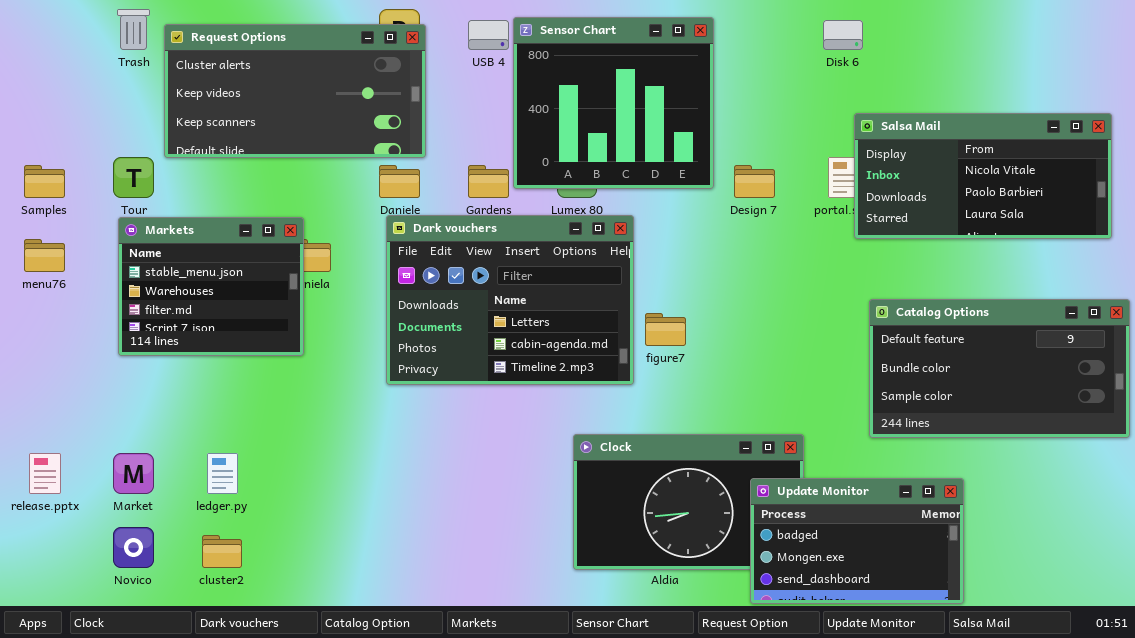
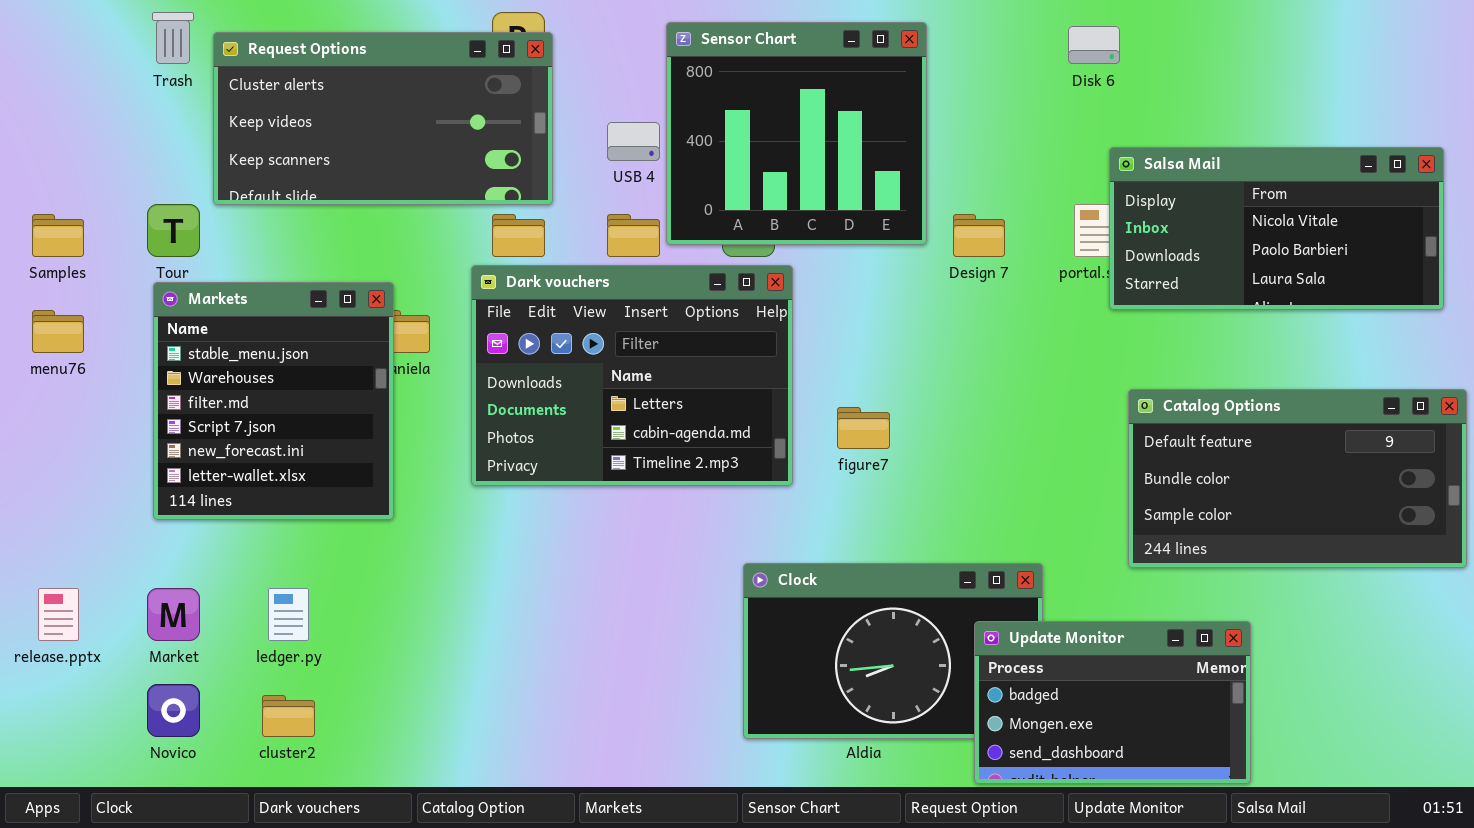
USB 4: [468,20,509,50] -> [607,122,660,161], moved
Dark vouchers: [386,215,634,385] -> [471,265,793,486], moved
Markets: [118,217,304,356] -> [153,282,394,520], resized

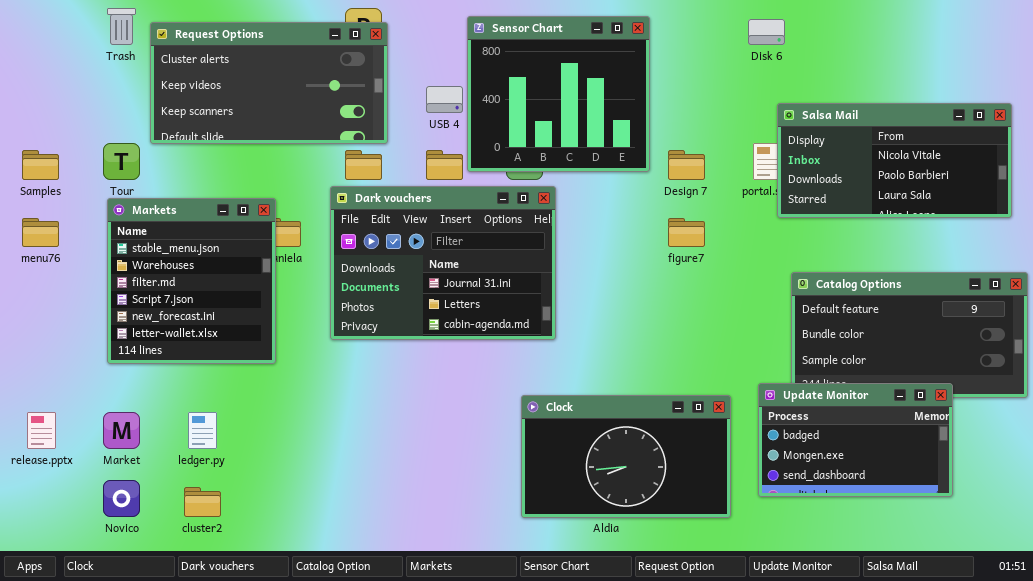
Dark vouchers: [471,265,793,486] -> [330,186,556,340], scrolled up 1 row
figure7: [837,407,890,449] -> [668,218,705,247], moved
Update Monitor: [974,621,1251,784] -> [758,383,953,497], moved

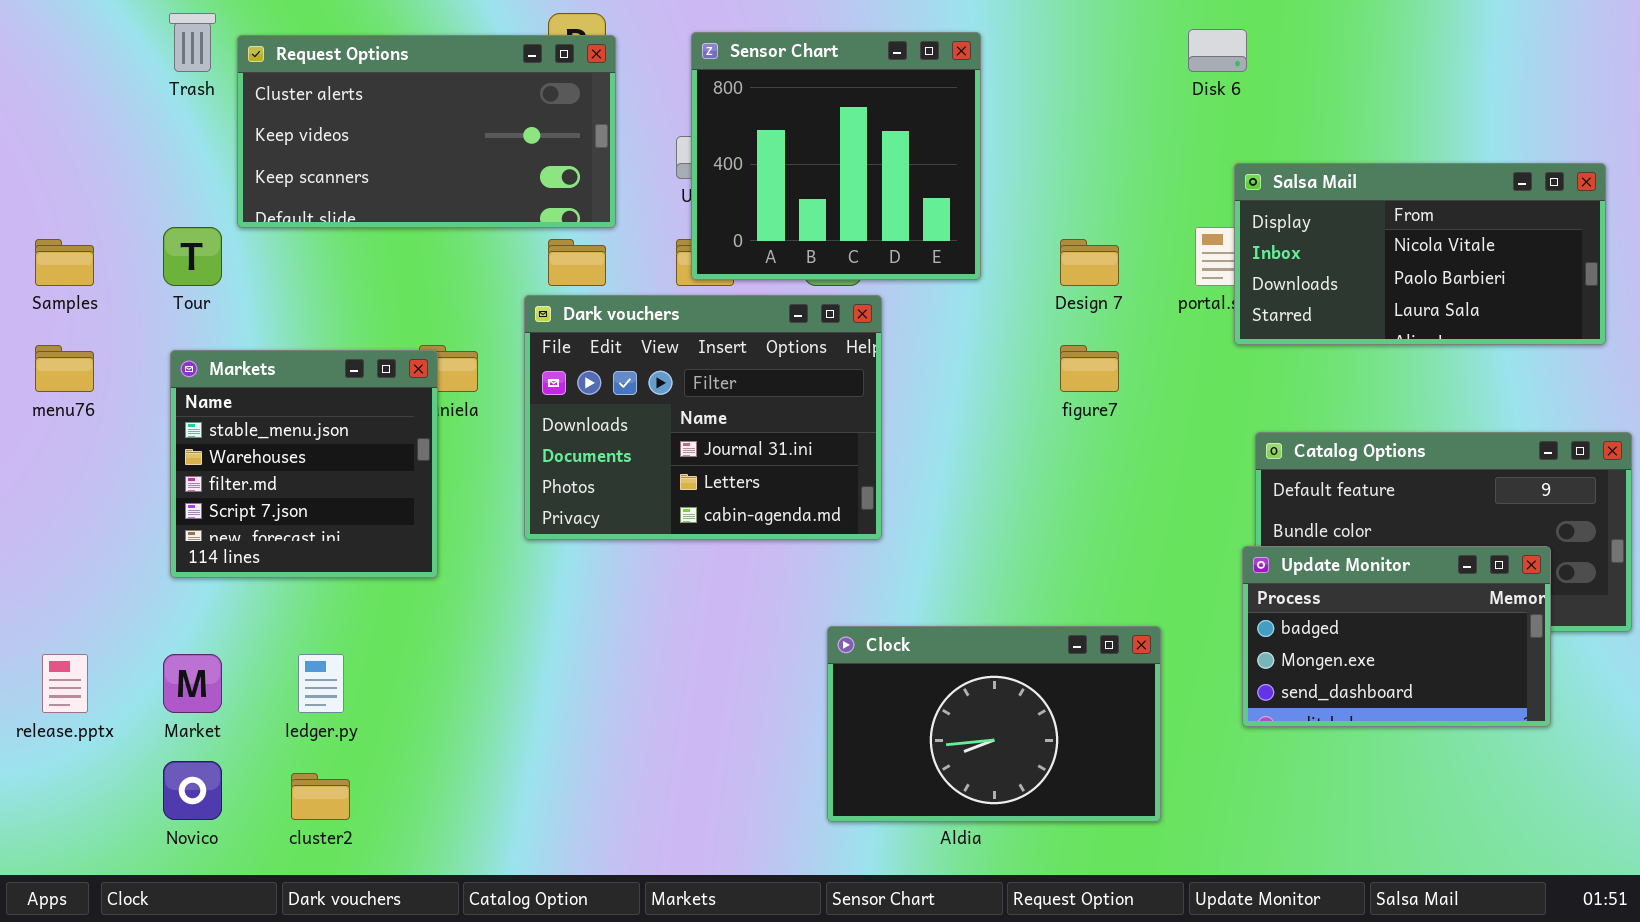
Sensor Chart: [467,16,650,172] -> [691,32,981,280], moved
Markets: [107,198,276,364] -> [170,350,438,578], resized
Update Monitor: [758,383,953,497] -> [1242,546,1551,727], moved

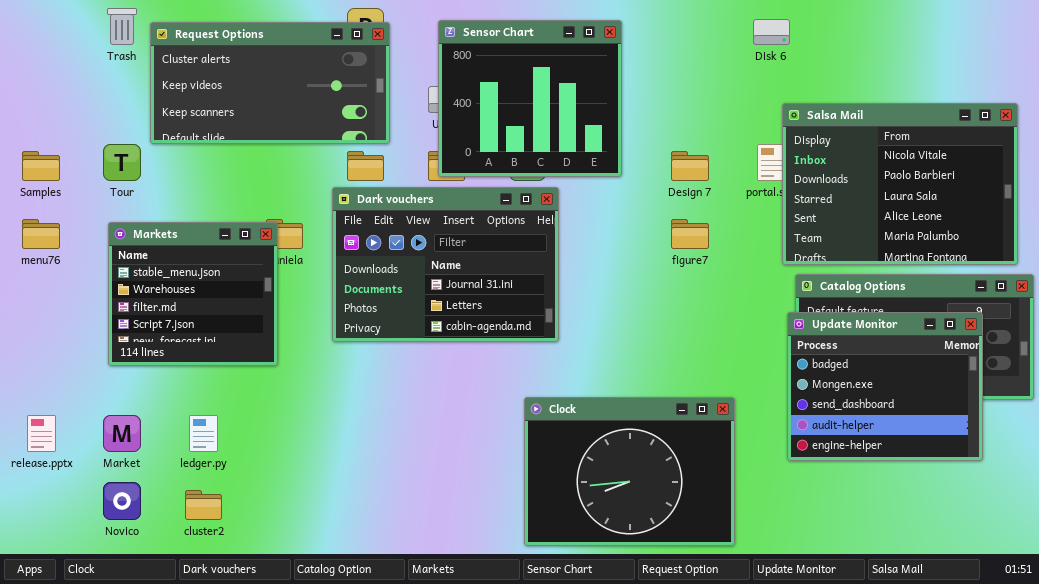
Salsa Mail: [1234,163,1606,345] -> [782,103,1018,265], resized
Update Monitor: [1242,546,1551,727] -> [787,312,983,461], resized
Clock: [827,626,1161,822] -> [524,397,735,546], resized

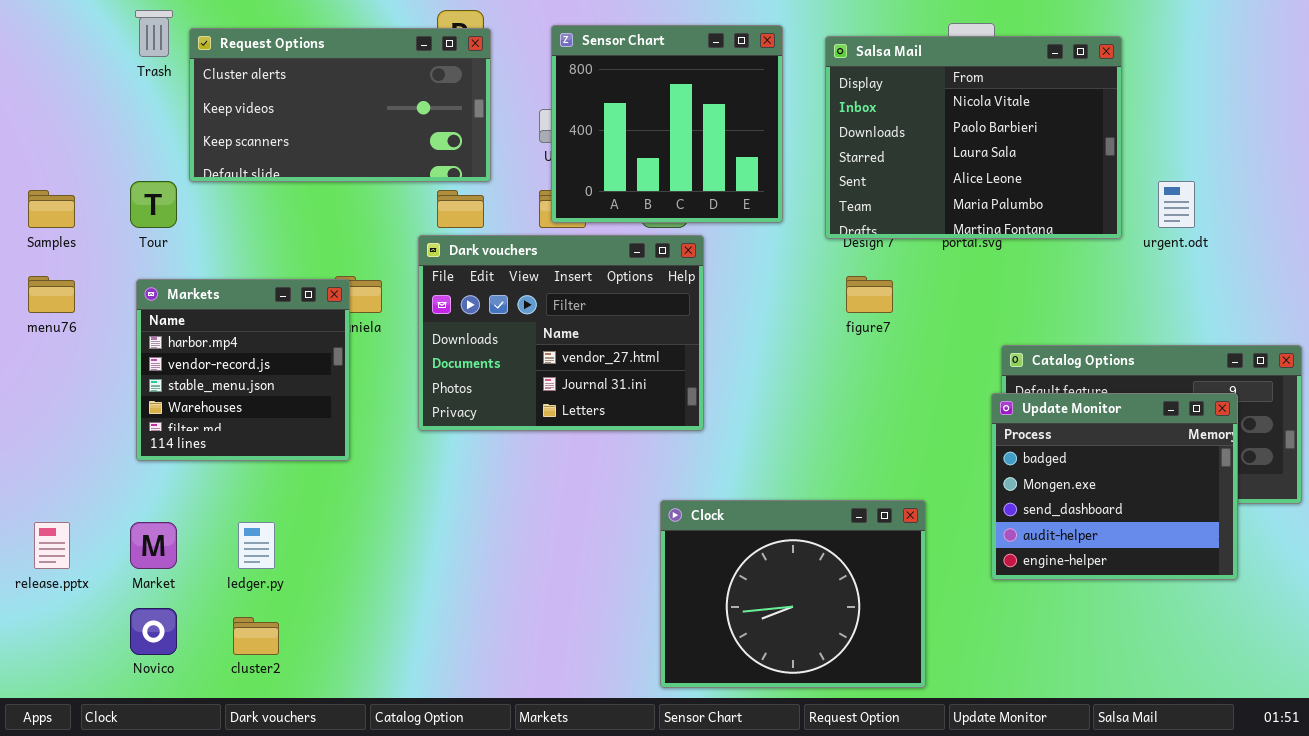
Salsa Mail: [782,103,1018,265] -> [825,36,1122,239], moved
Dark vouchers: [332,187,559,342] -> [418,235,704,431], scrolled up 1 row
Markets: [108,222,278,366] -> [136,279,350,461], scrolled up 2 rows

